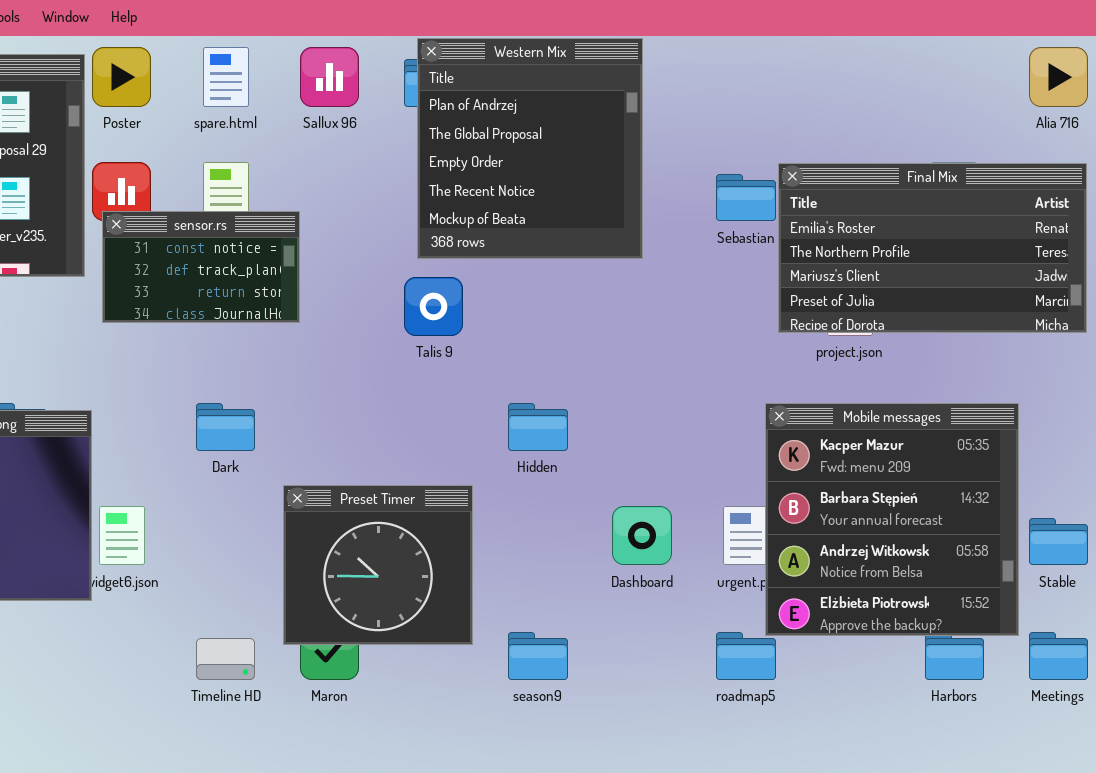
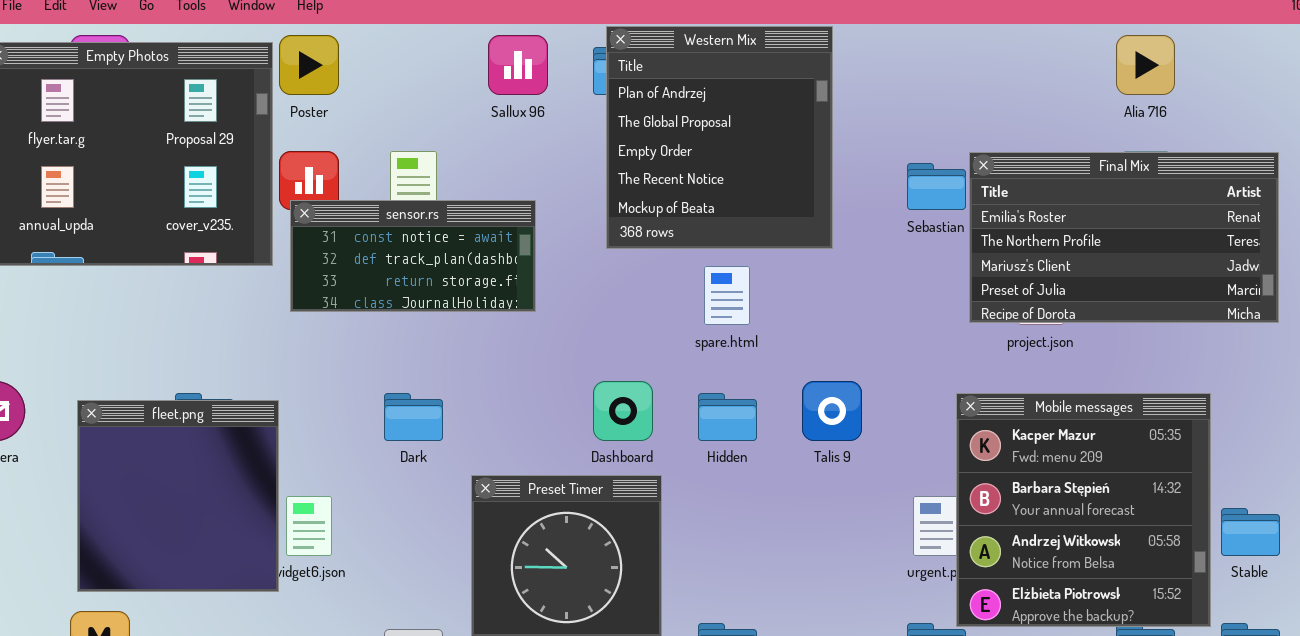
spare.html: [203,47,249,107] -> [704,266,750,325], moved
Alia 716: [1029,47,1088,107] -> [1116,35,1175,95], moved
sensor.rs: [102,211,300,323] -> [290,200,536,312], resized
Talis 9: [404,277,463,336] -> [802,381,862,441], moved
Dashboard: [612,506,672,565] -> [593,381,653,441], moved

